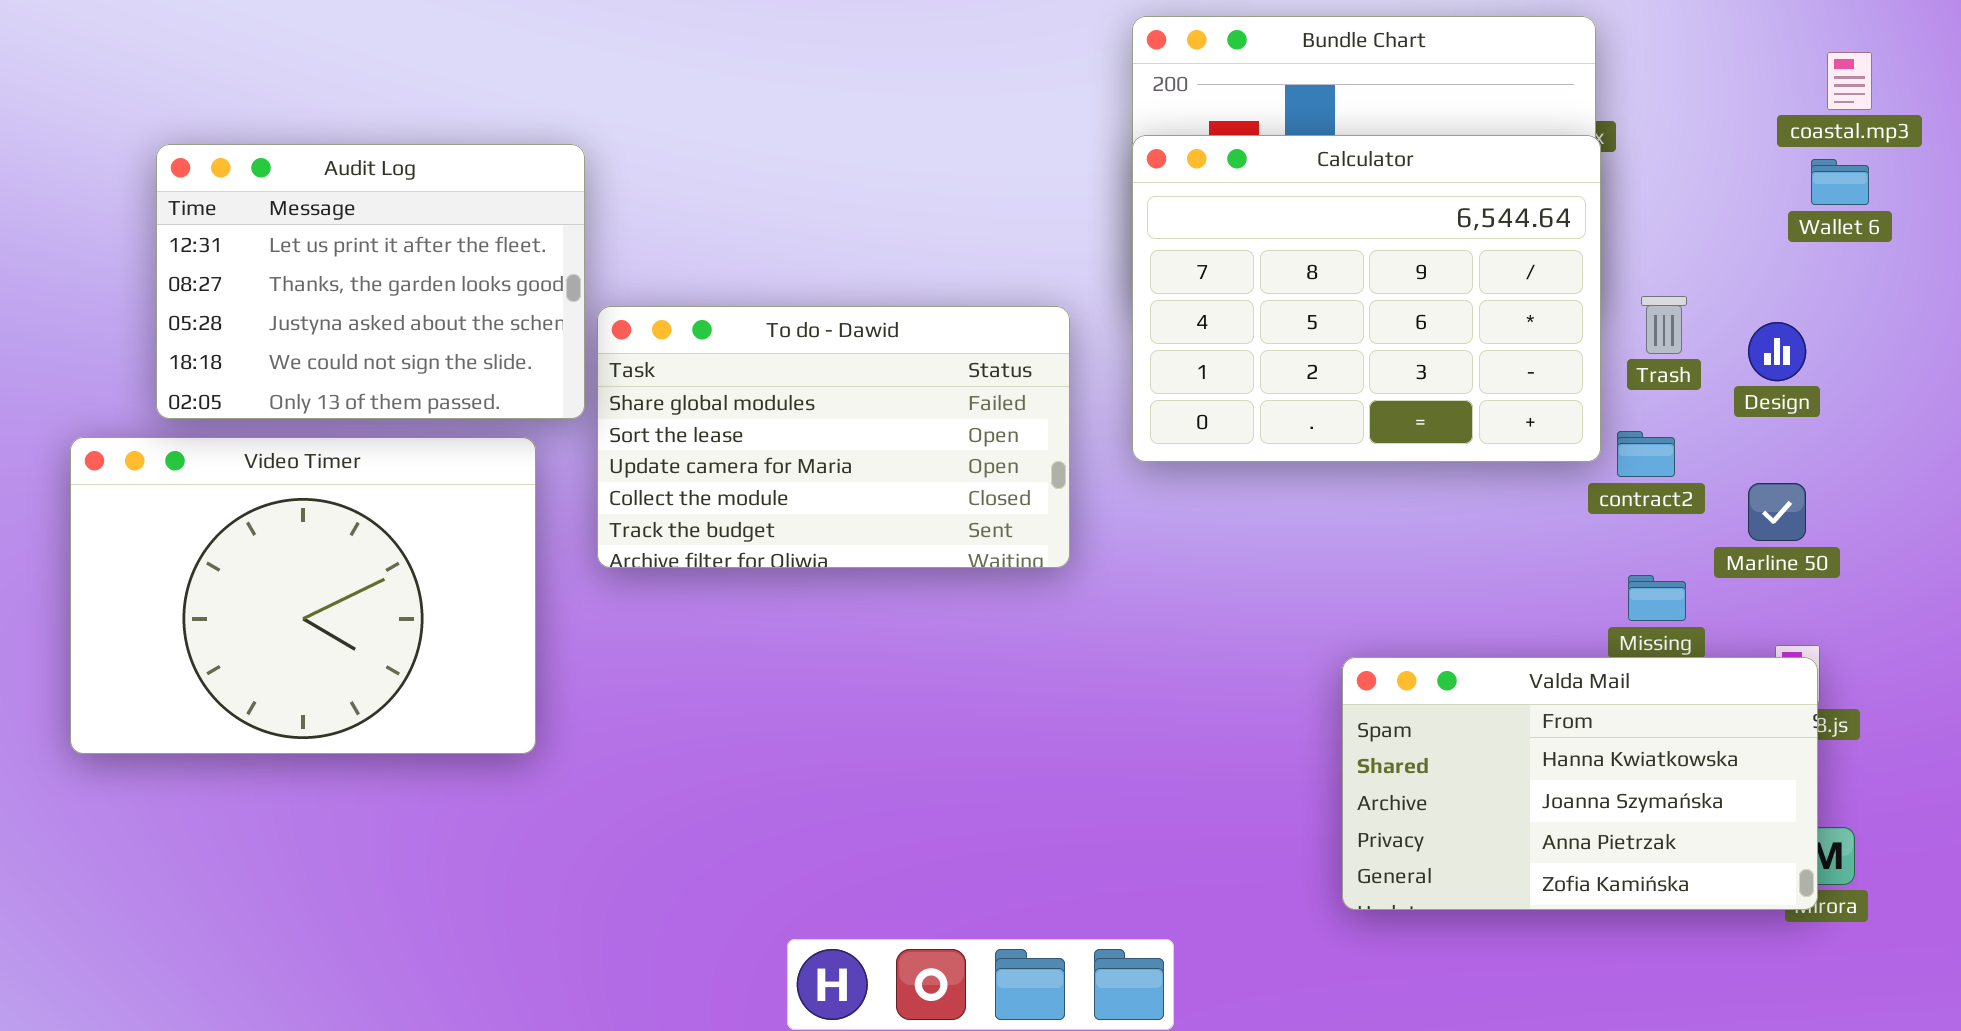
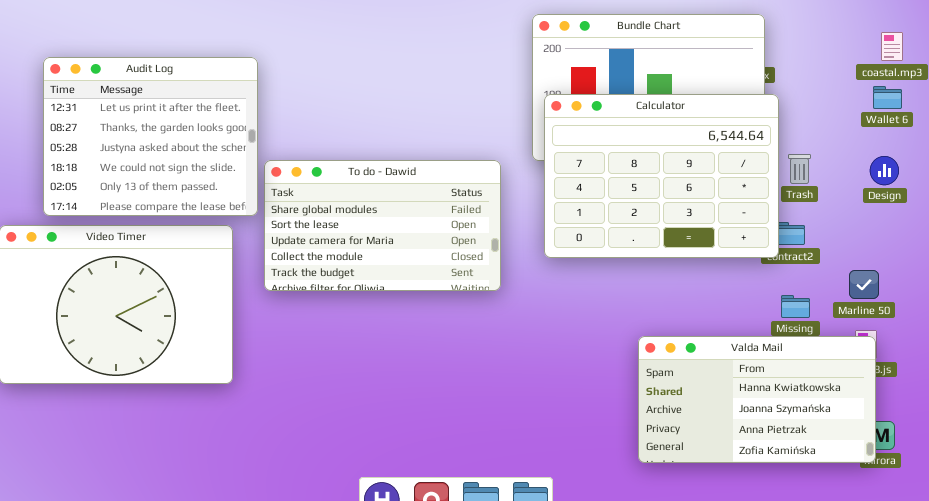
Calculator: [1132,135,1601,462] -> [544,94,779,258], moved
Audit Log: [156,144,585,419] -> [43,57,258,216], resized
Design: [1748,322,1806,381] -> [870,156,899,185], moved
Marline 50: [1748,483,1806,541] -> [849,270,879,299], moved

